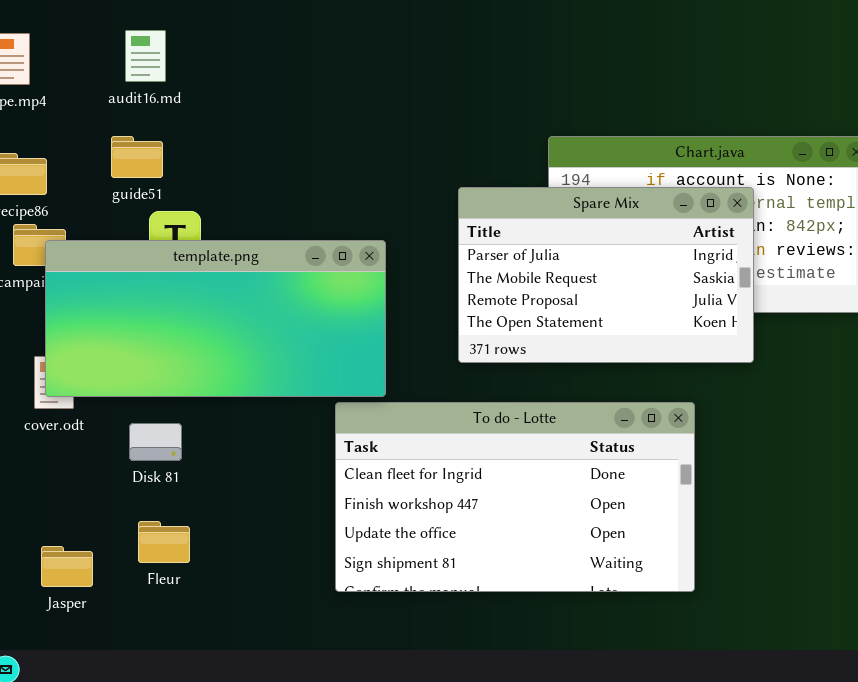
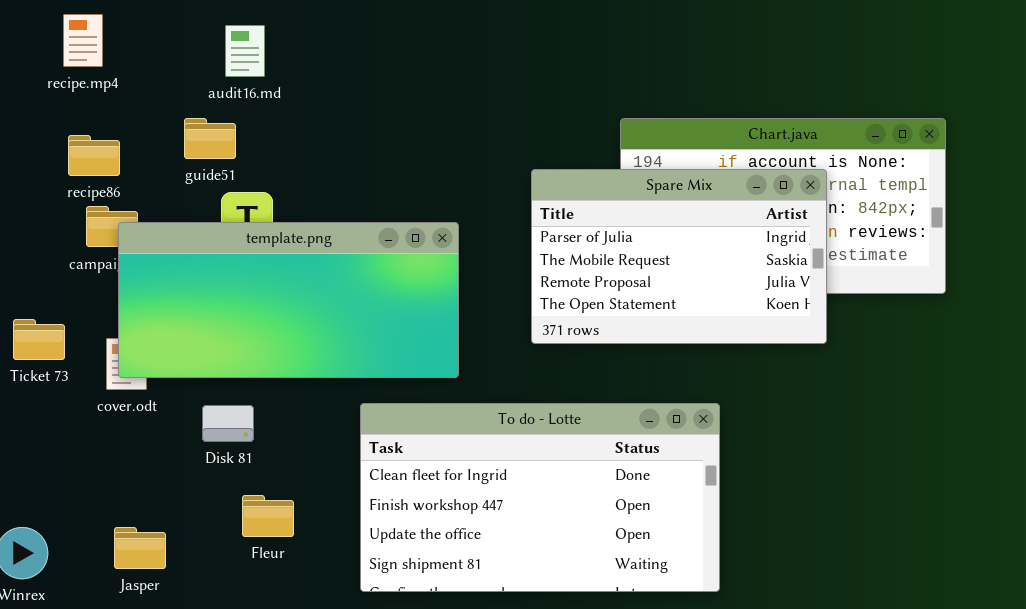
audit16.md: [125,30,166,82] -> [225,25,265,77], moved
To do - Lotte: [335,402,695,592] -> [360,403,720,592], moved
Fleur: [138,521,190,563] -> [242,495,294,537], moved

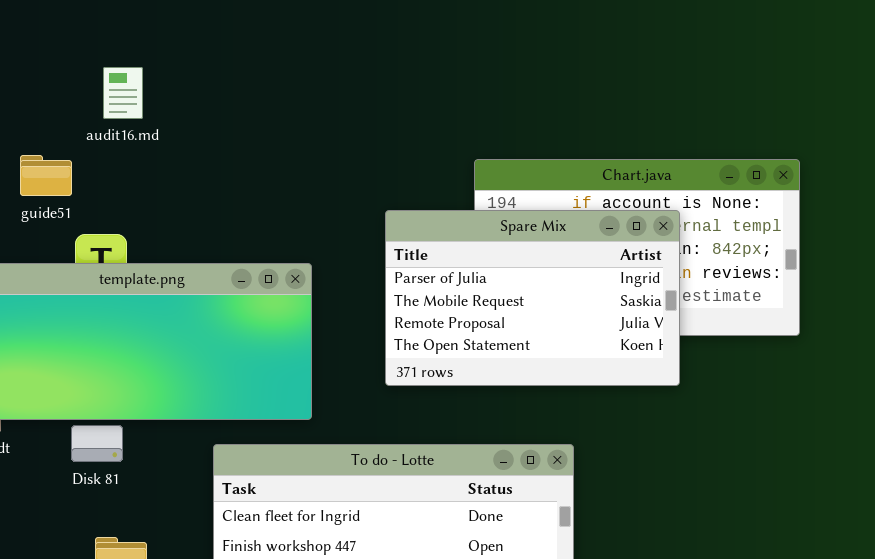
audit16.md: [225,25,265,77] -> [103,67,143,119], moved
guide51: [184,118,236,159] -> [20,155,72,196], moved
Disk 81: [202,405,254,442] -> [71,425,123,462], moved

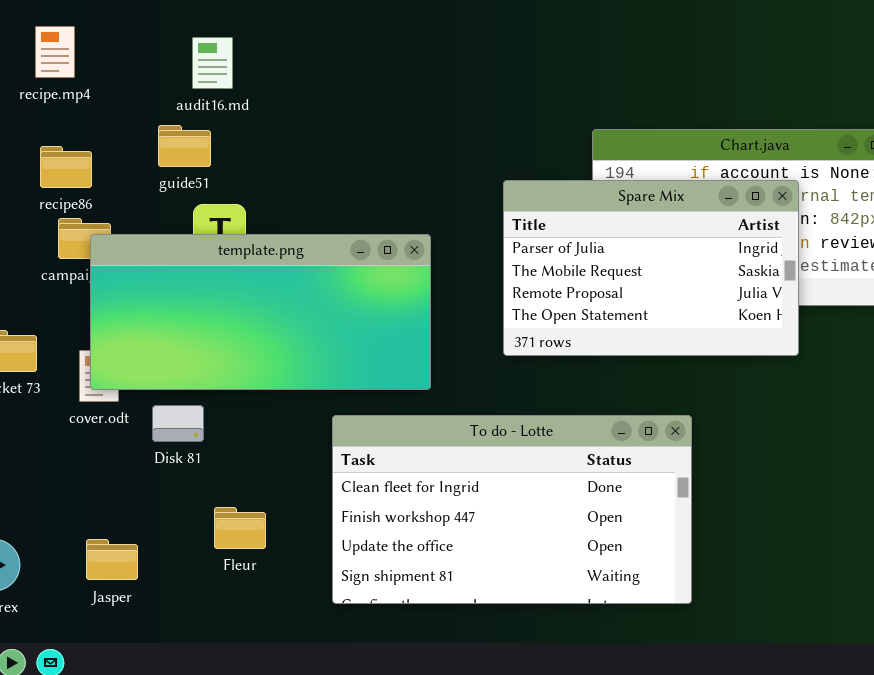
audit16.md: [103,67,143,119] -> [192,37,233,89], moved
guide51: [20,155,72,196] -> [158,125,211,167], moved
Disk 81: [71,425,123,462] -> [152,405,204,442], moved

